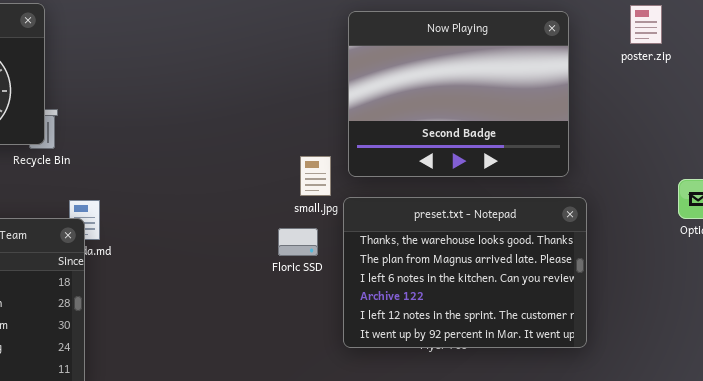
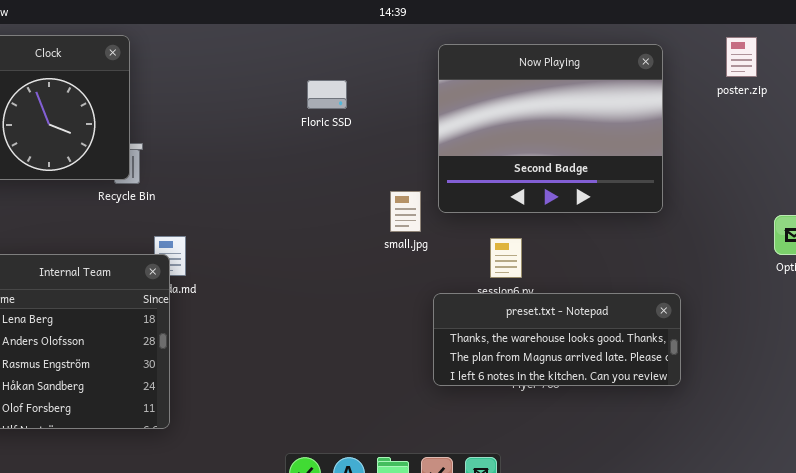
preset.txt - Notepad: [343,197,587,348] -> [433,293,681,386], resized
Floric SSD: [278,228,318,256] -> [307,80,347,109], moved

